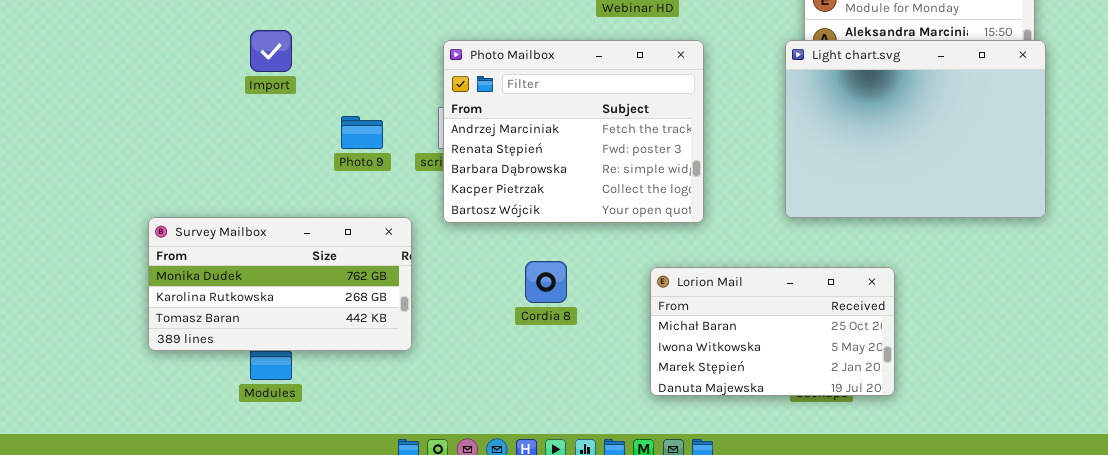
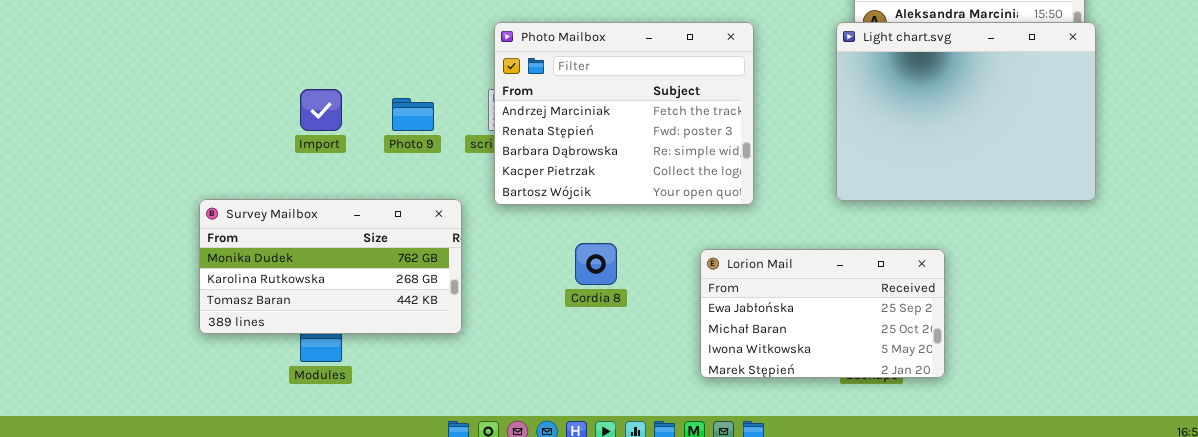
Import: [250,30,292,72] -> [300,89,342,131], moved
Lorion Mail: [650,267,895,396] -> [700,249,945,378], scrolled up 1 row

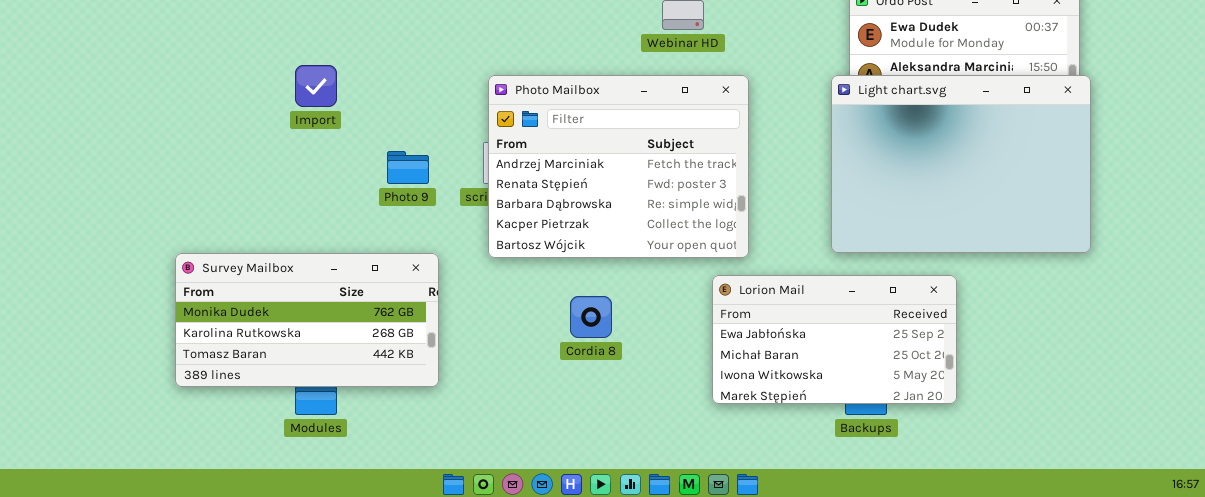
Import: [300,89,342,131] -> [295,65,337,107], moved
Survey Mailbox: [199,199,462,334] -> [175,253,439,387], moved
Lorion Mail: [700,249,945,378] -> [712,275,957,404], moved

